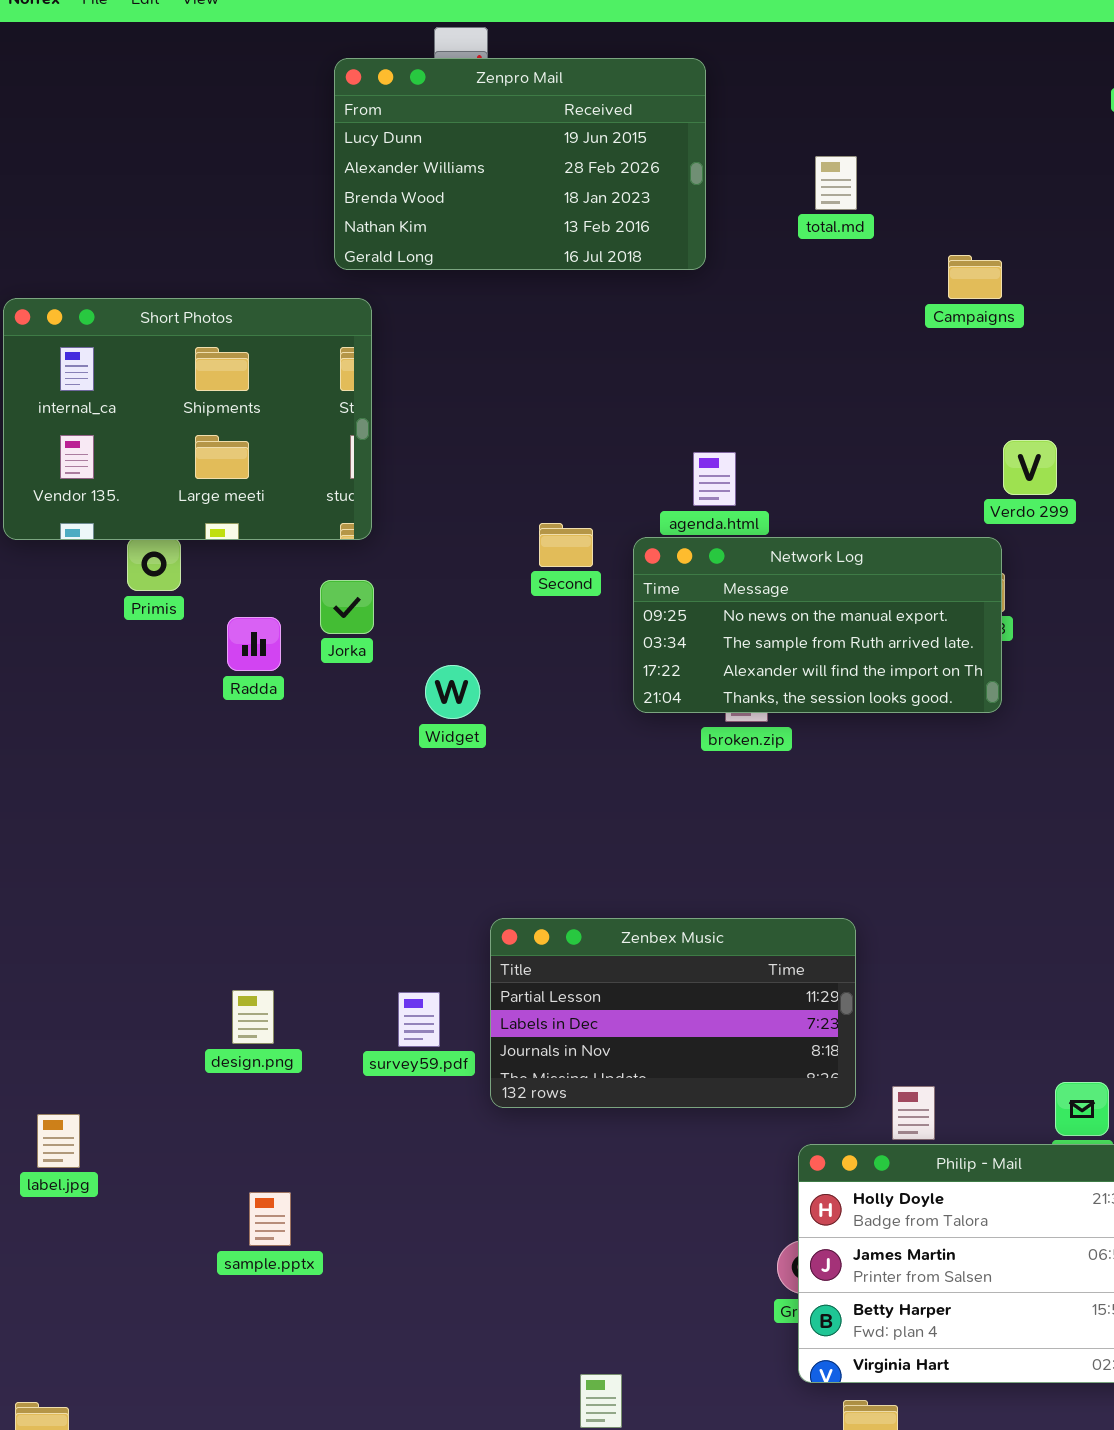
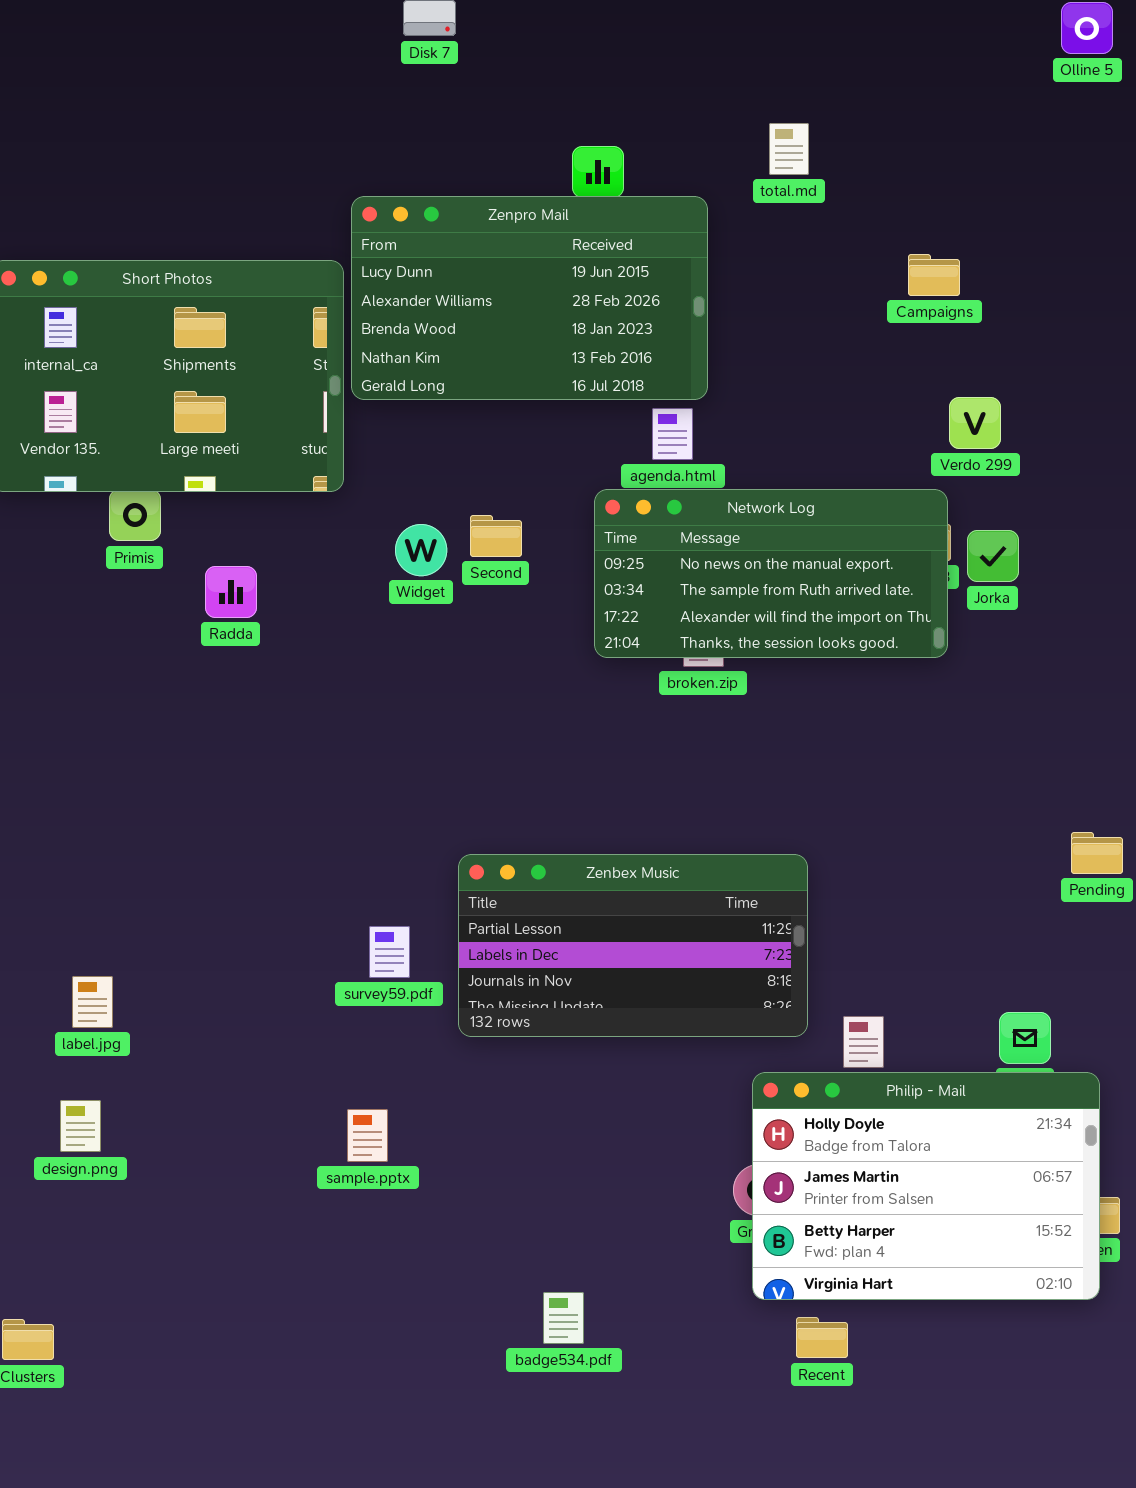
Zenpro Mail: [334,58,706,270] -> [351,196,708,400], moved
Campaigns: [948,255,1002,299] -> [908,254,960,296], moved
Second: [539,523,593,567] -> [470,515,522,557], moved
Jorka: [320,580,374,634] -> [967,530,1019,582], moved
Widget: [425,665,480,719] -> [395,524,447,576], moved
design.png: [232,990,274,1044] -> [60,1100,101,1152], moved
label.jpg: [37,1114,80,1168] -> [72,976,113,1028], moved
sample.pptx: [249,1192,291,1246] -> [347,1109,388,1162], moved

